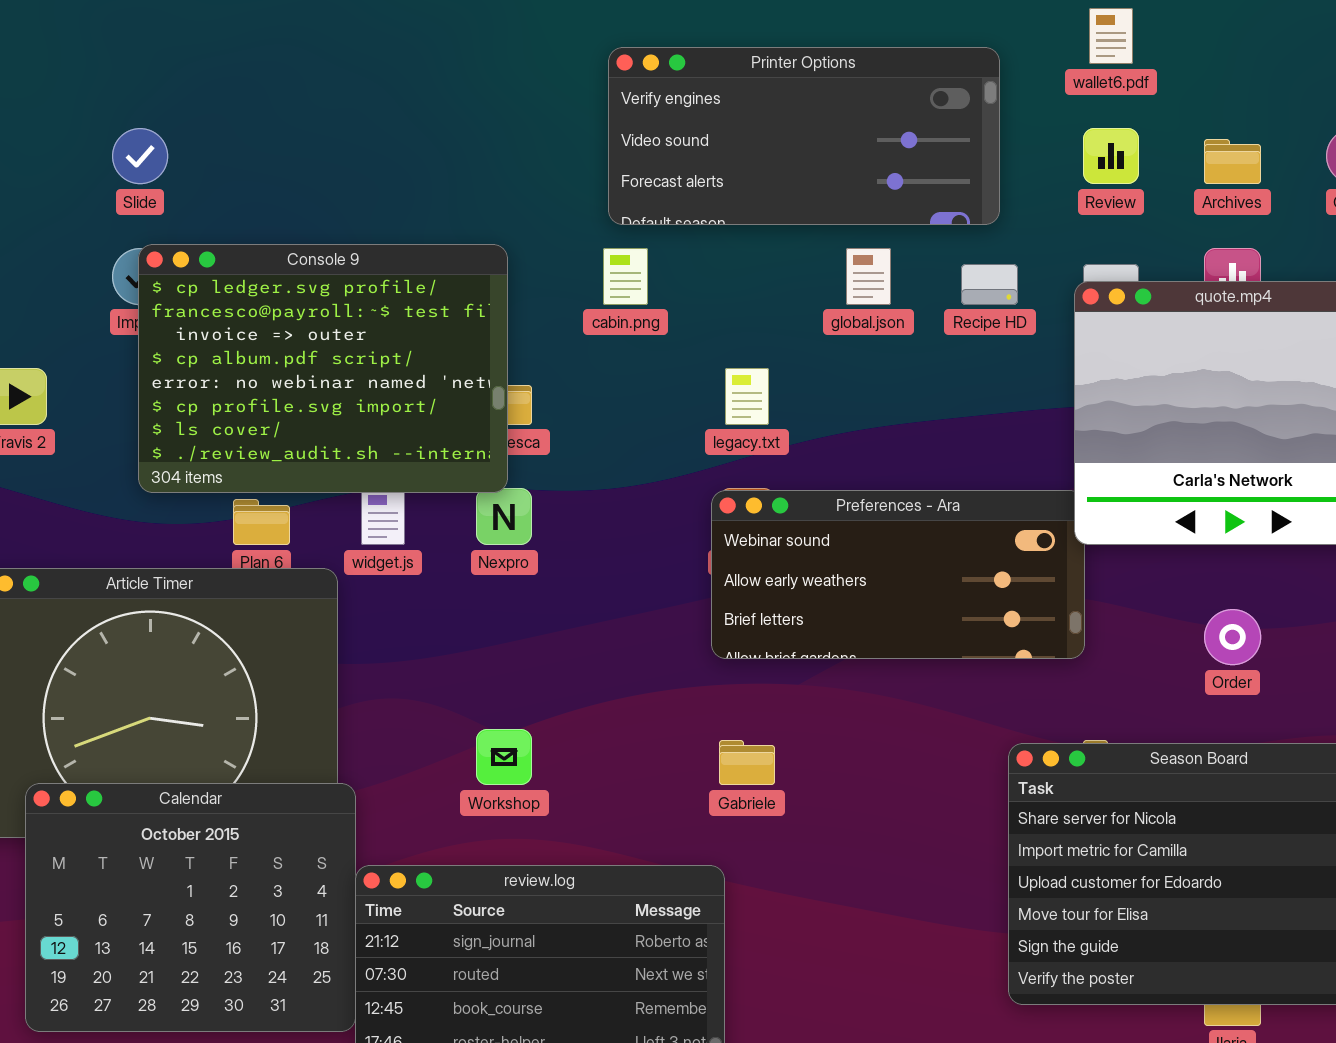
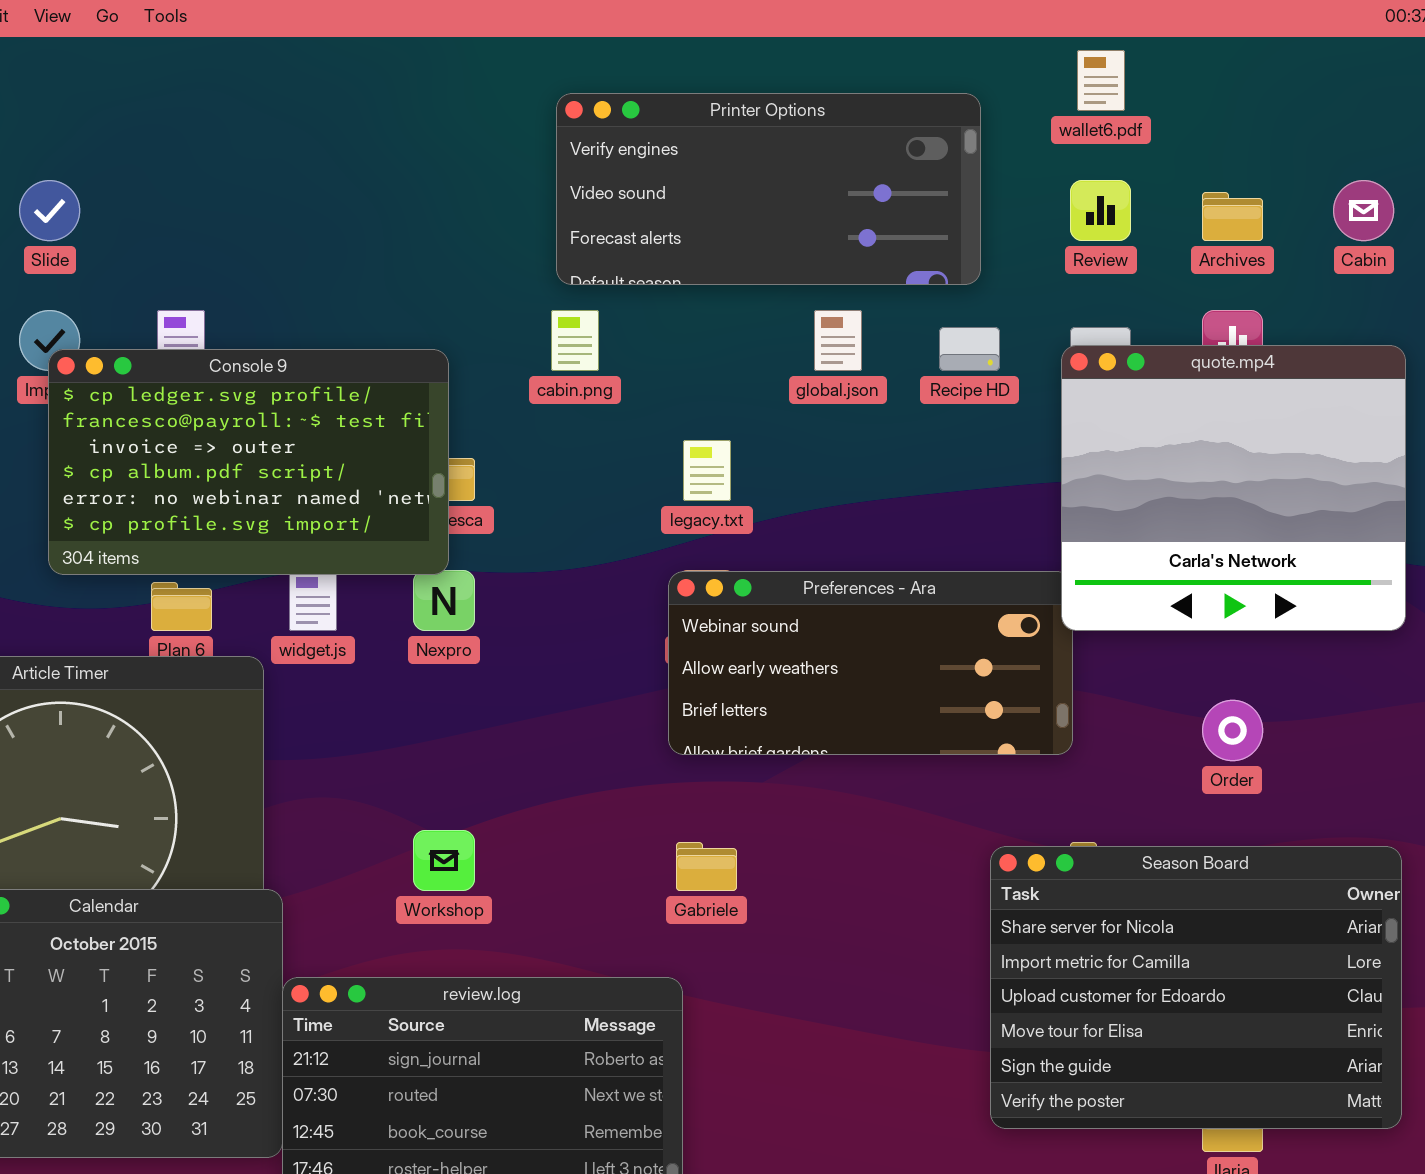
Console 9: [138,244,508,493] -> [48,349,449,575], resized

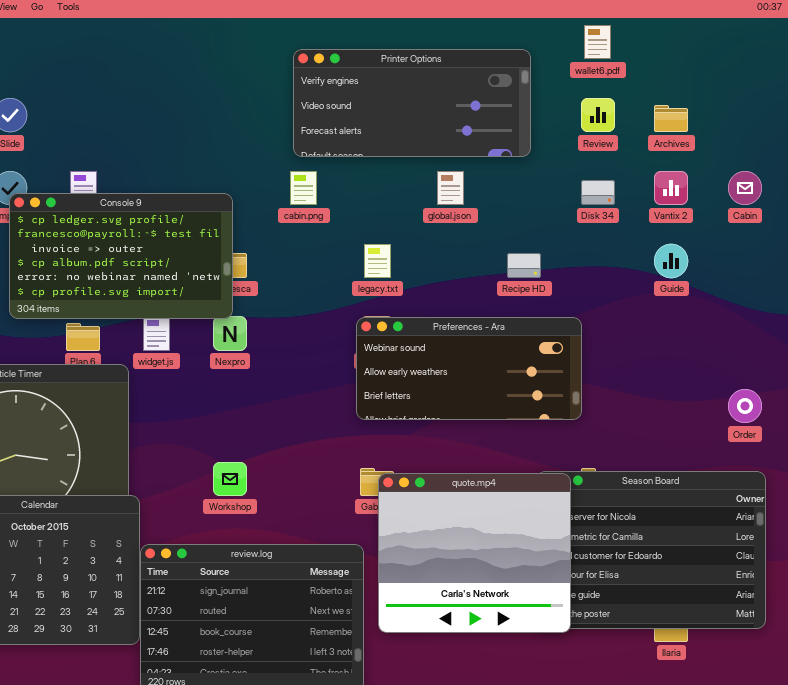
Cabin: [1333,180,1394,241] -> [728,171,762,205], moved
Recipe HD: [939,327,1000,371] -> [507,253,541,278], moved
quote.mp4: [1061,345,1406,631] -> [378,473,571,633], moved
Order: [1202,700,1263,761] -> [728,389,762,423], moved

